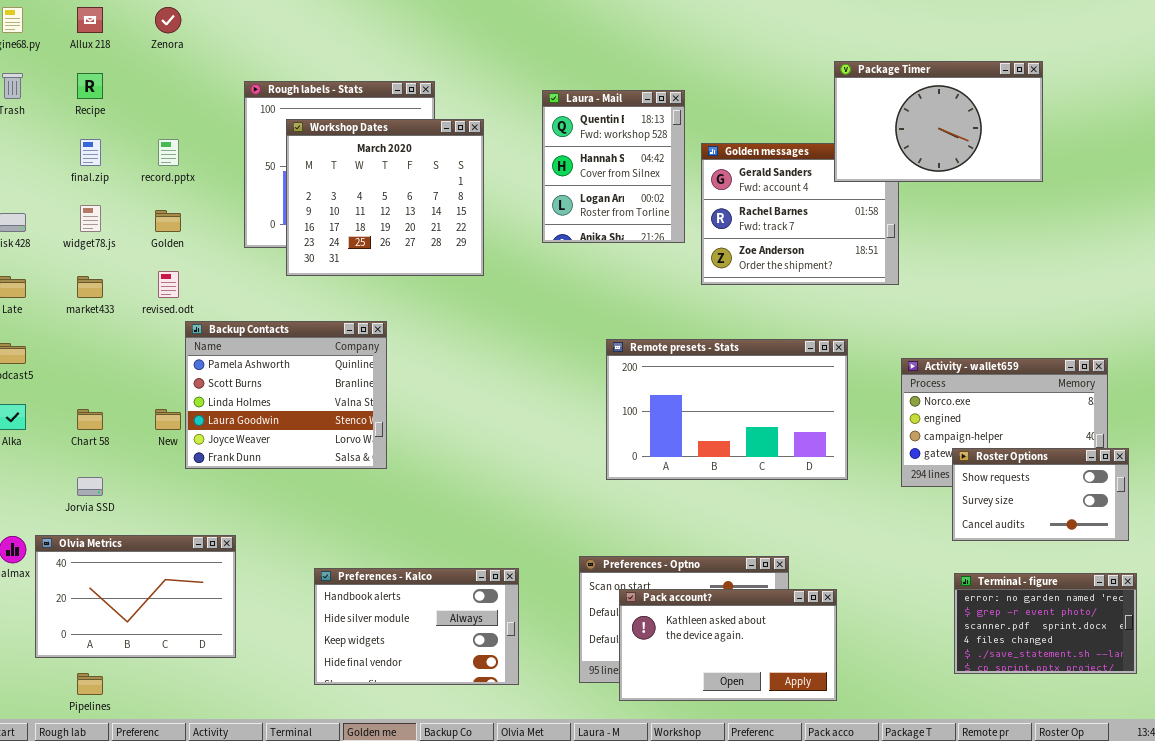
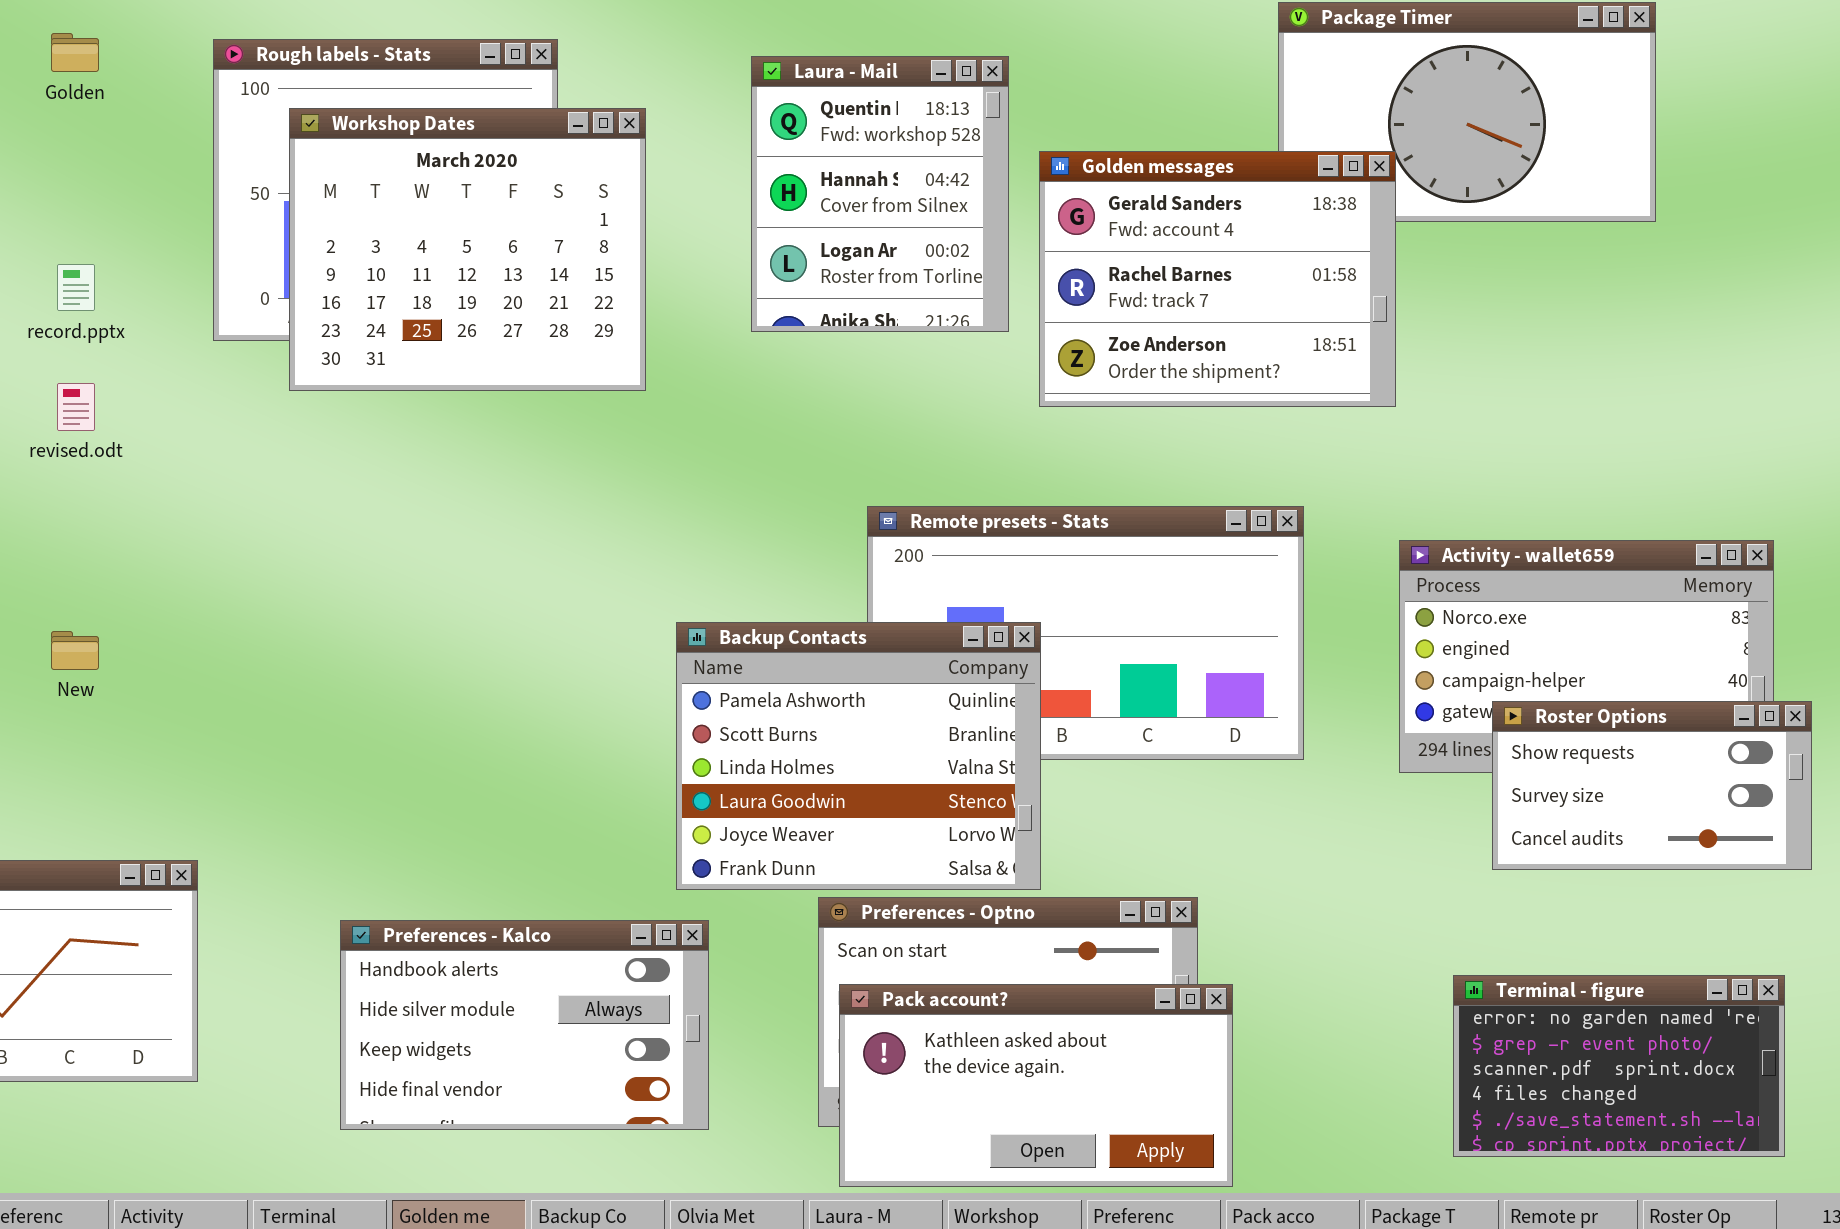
record.pptx: [158,139,179,166] -> [57,264,95,311], moved
Golden messages: [701,143,899,285] -> [1039,151,1396,407], raised
Golden: [155,210,181,232] -> [51,33,99,72], moved
Backup Contacts: [185,321,387,469] -> [676,622,1041,890], moved
Terminal - figure: [954,573,1137,674] -> [1453,975,1785,1157], moved
Pack account?: [619,589,837,701] -> [839,984,1233,1187], moved

